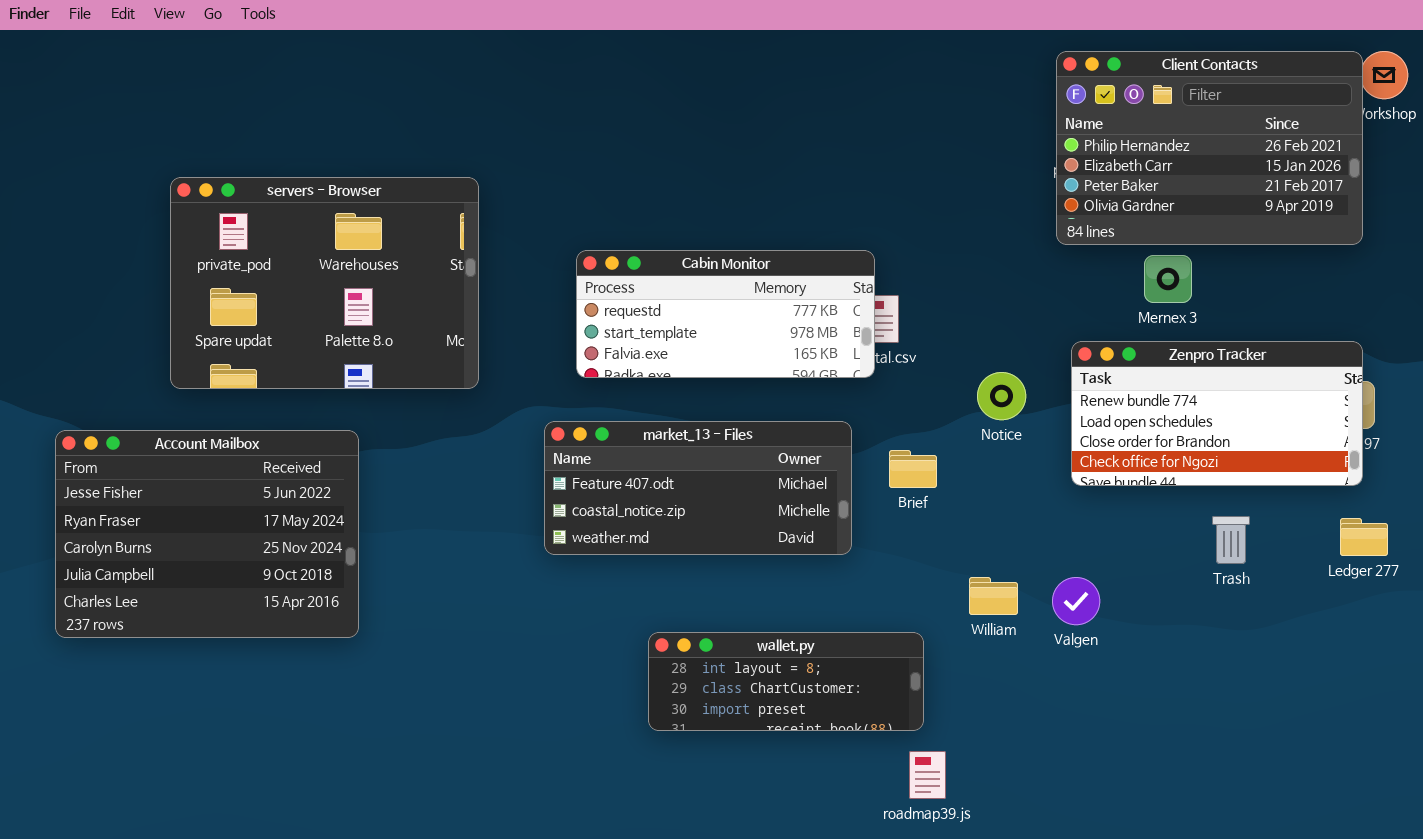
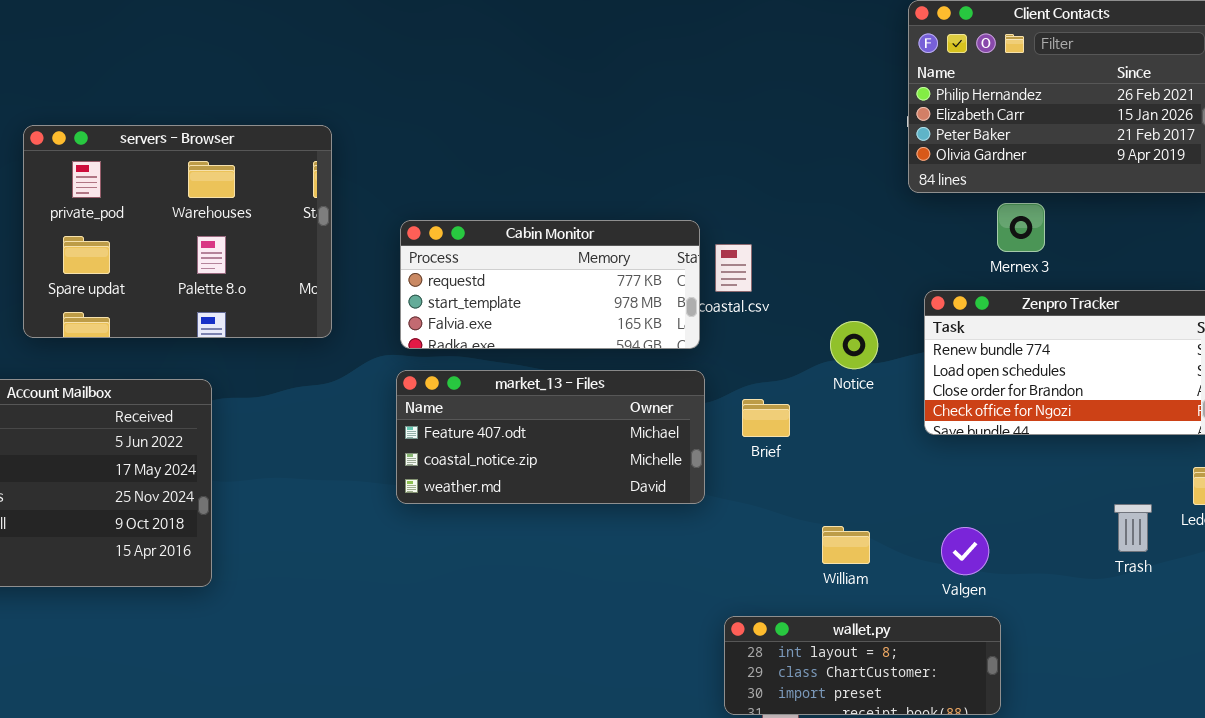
Cabin Monitor: [576,250,875,378] -> [400,220,700,349], moved
Trash: [1212,516,1250,564] -> [1114,504,1152,552], moved
Valgen: [1052,577,1100,625] -> [941,527,989,575], moved
wallet.py: [648,632,924,731] -> [724,616,1001,715], moved

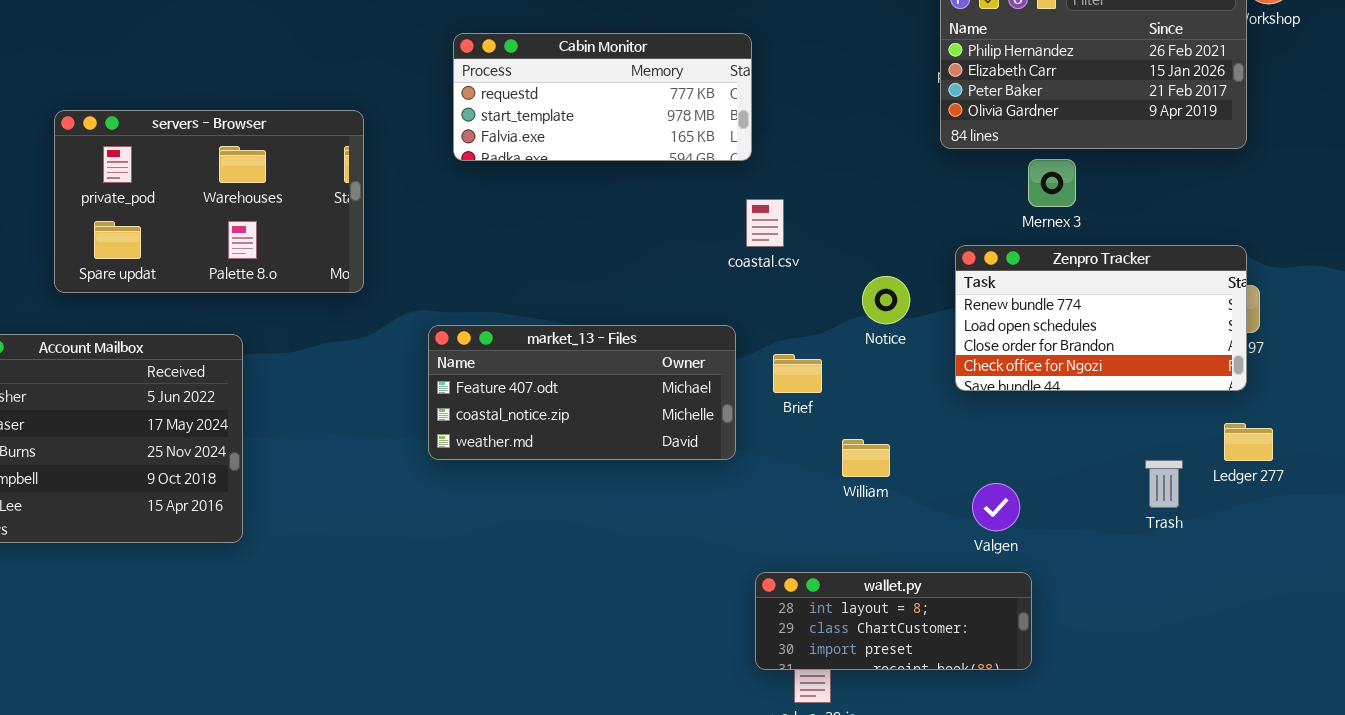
servers - Browser: [23,125,332,338] -> [54,110,364,293], resized
Cabin Monitor: [400,220,700,349] -> [453,33,752,161], moved
William: [822,526,870,564] -> [842,439,890,477], moved

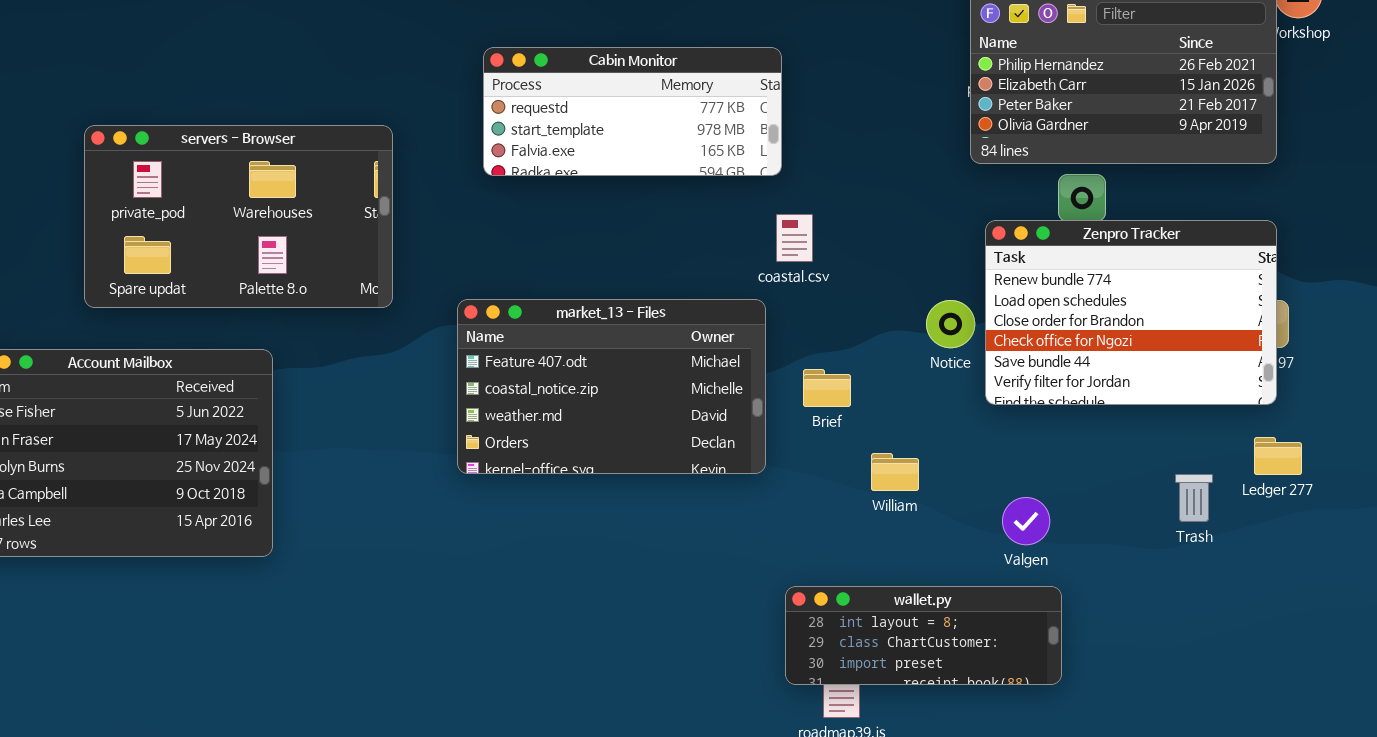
Zenpro Tracker: [955,245,1247,391] -> [985,220,1277,405], resized
Notice: [862,276,910,324] -> [926,300,975,348], moved
market_13 - Files: [428,325,736,460] -> [457,299,766,474], resized

